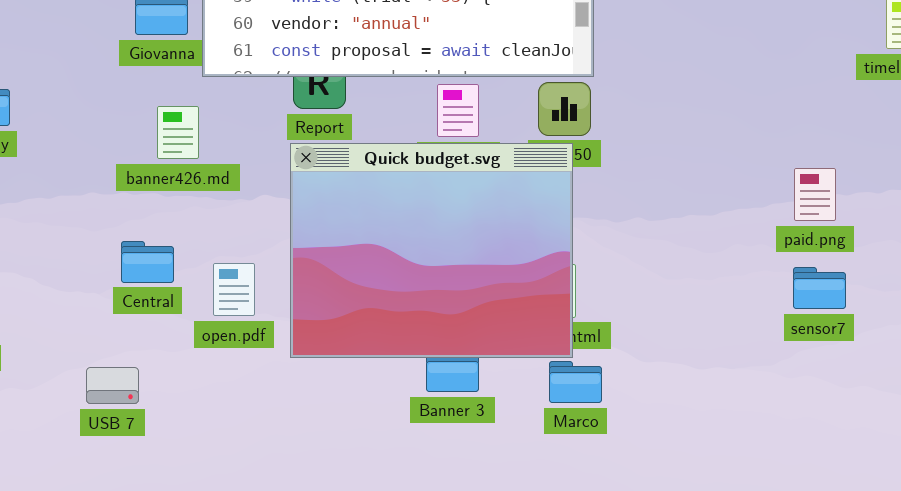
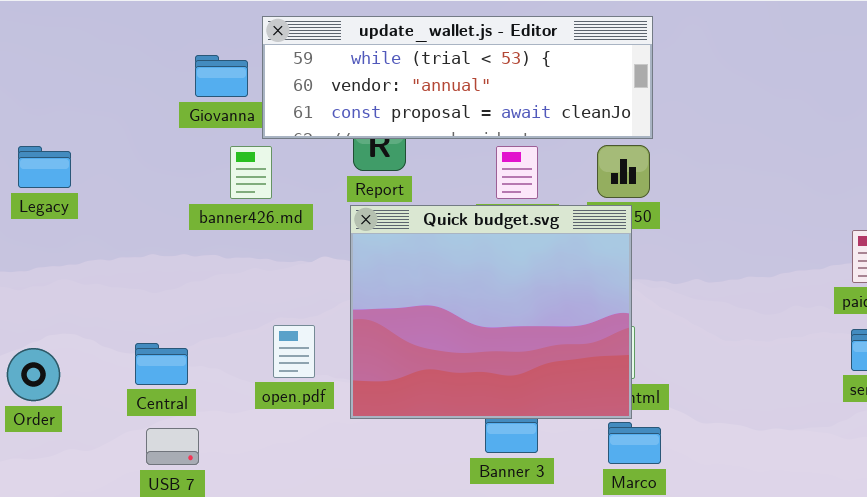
banner426.md: [157,106,199,159] -> [230,146,272,199], moved
Central: [121,241,174,283] -> [135,343,188,385], moved

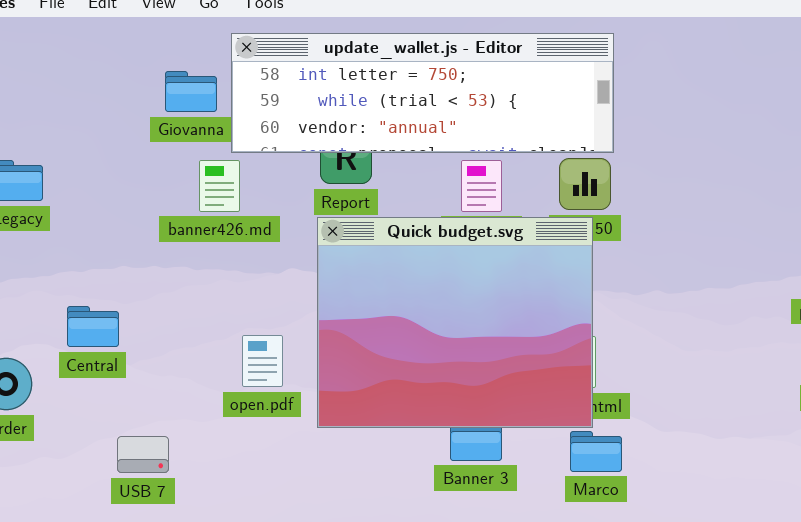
update_wallet.js - Editor: [262,16,653,139] -> [231,33,614,153], scrolled up 1 row
Central: [135,343,188,385] -> [67,306,119,347], moved

